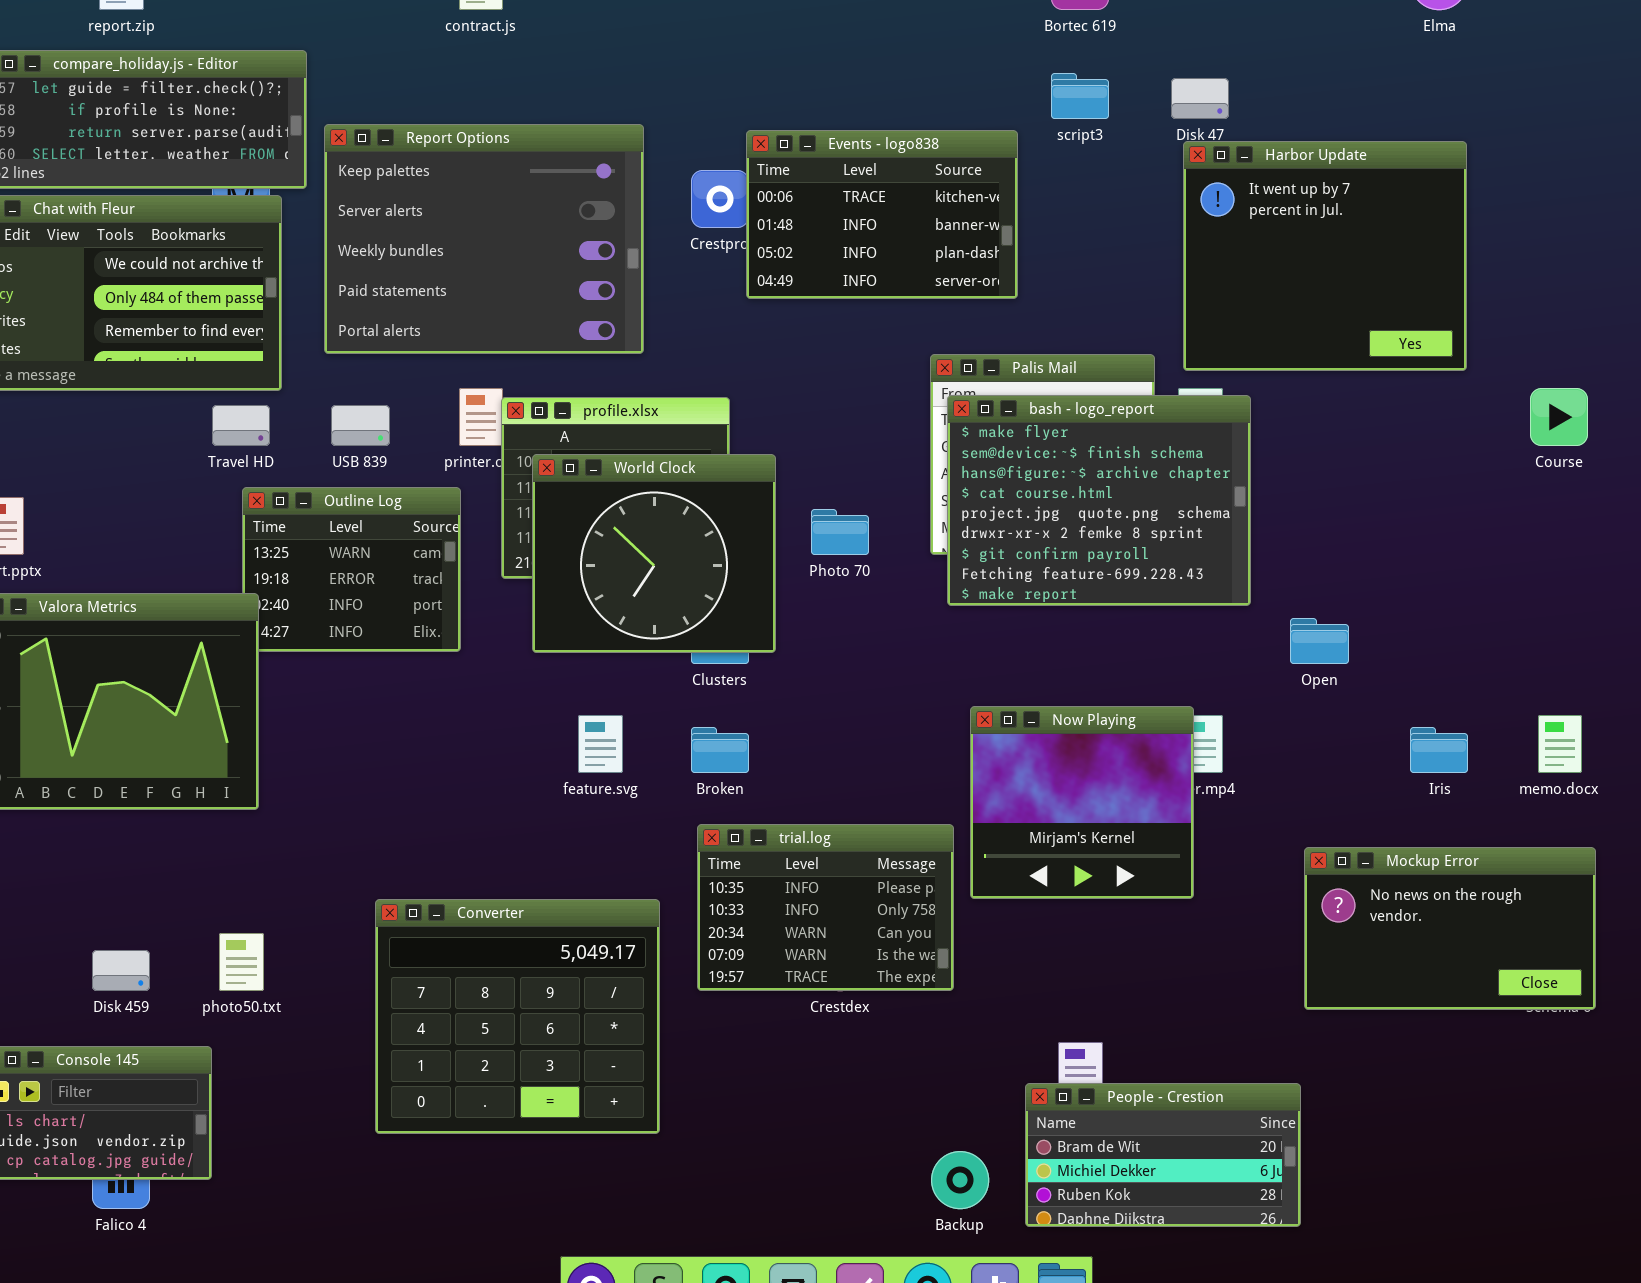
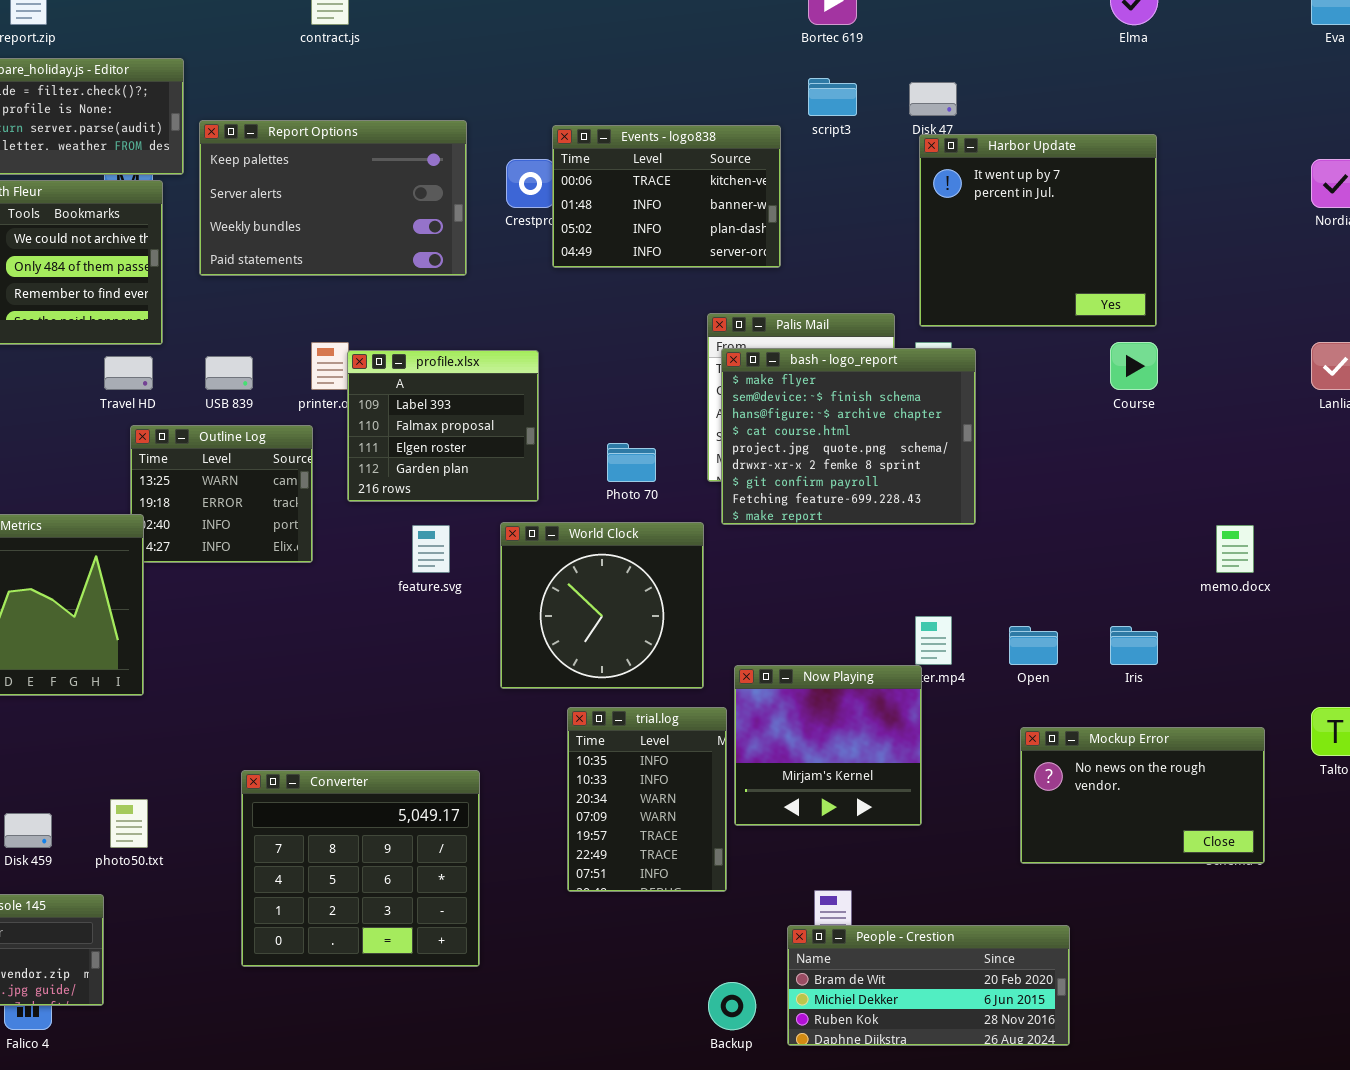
Report Options: [324,124,644,354] -> [199,120,467,276], resized
Course: [1530,388,1588,446] -> [1110,342,1158,390], moved
World Clock: [532,454,776,653] -> [500,522,704,689], moved
Open: [1290,618,1349,664] -> [1009,626,1058,665], moved
Now Playing: [970,706,1194,899] -> [734,665,922,826], moved
feature.svg: [578,715,623,773] -> [412,525,450,573], moved
memo.docx: [1538,715,1582,773] -> [1216,525,1254,573], moved
trial.log: [697,824,954,991] -> [567,707,727,892], resized
People - Crestion: [1025,1083,1301,1227] -> [787,925,1070,1046], resized

